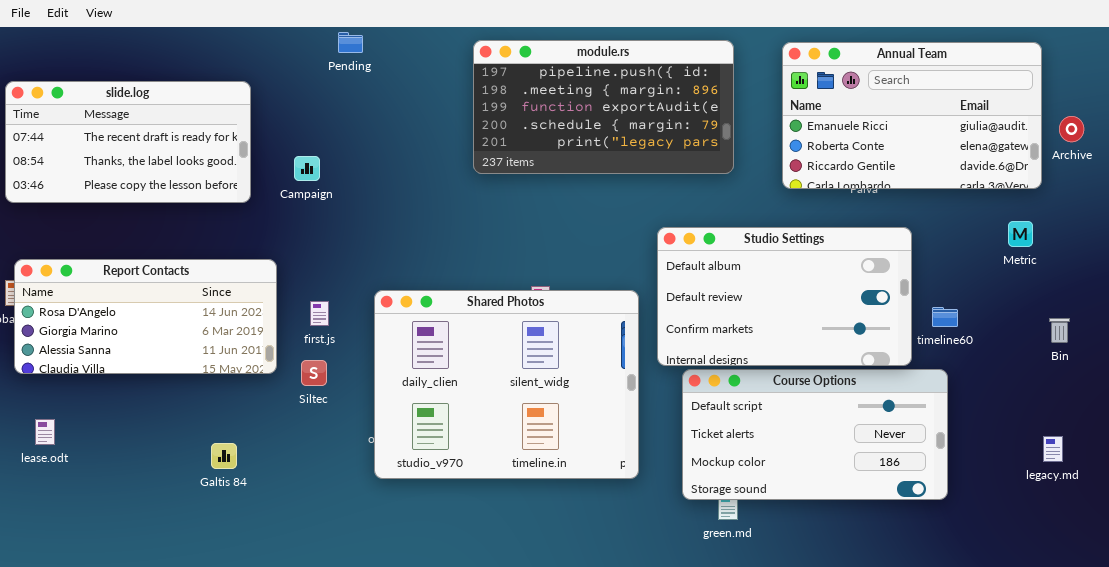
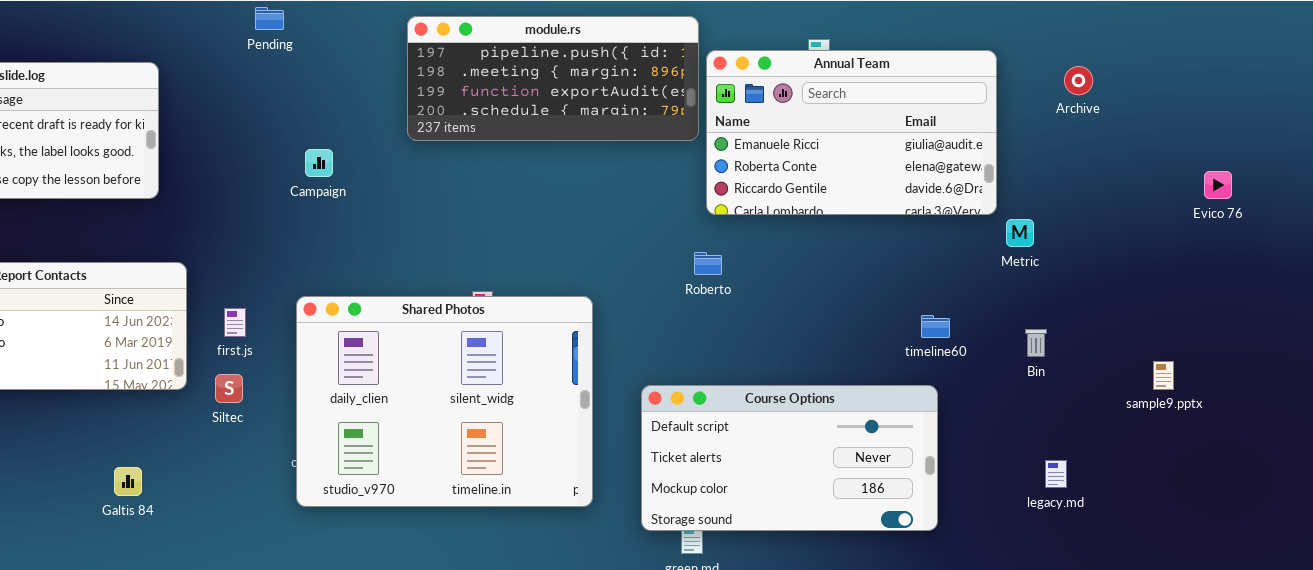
module.rs: [473,40,734,174] -> [407,16,699,141], resized
Annual Team: [782,42,1042,189] -> [706,50,997,215], moved
Archive: [1059,116,1084,142] -> [1064,66,1093,95], moved
Campaign: [294,156,320,181] -> [305,149,333,177], moved
Studio Settings: [657,227,912,366] -> none, closed
Bin: [1049,318,1070,343] -> [1025,329,1047,357], moved

